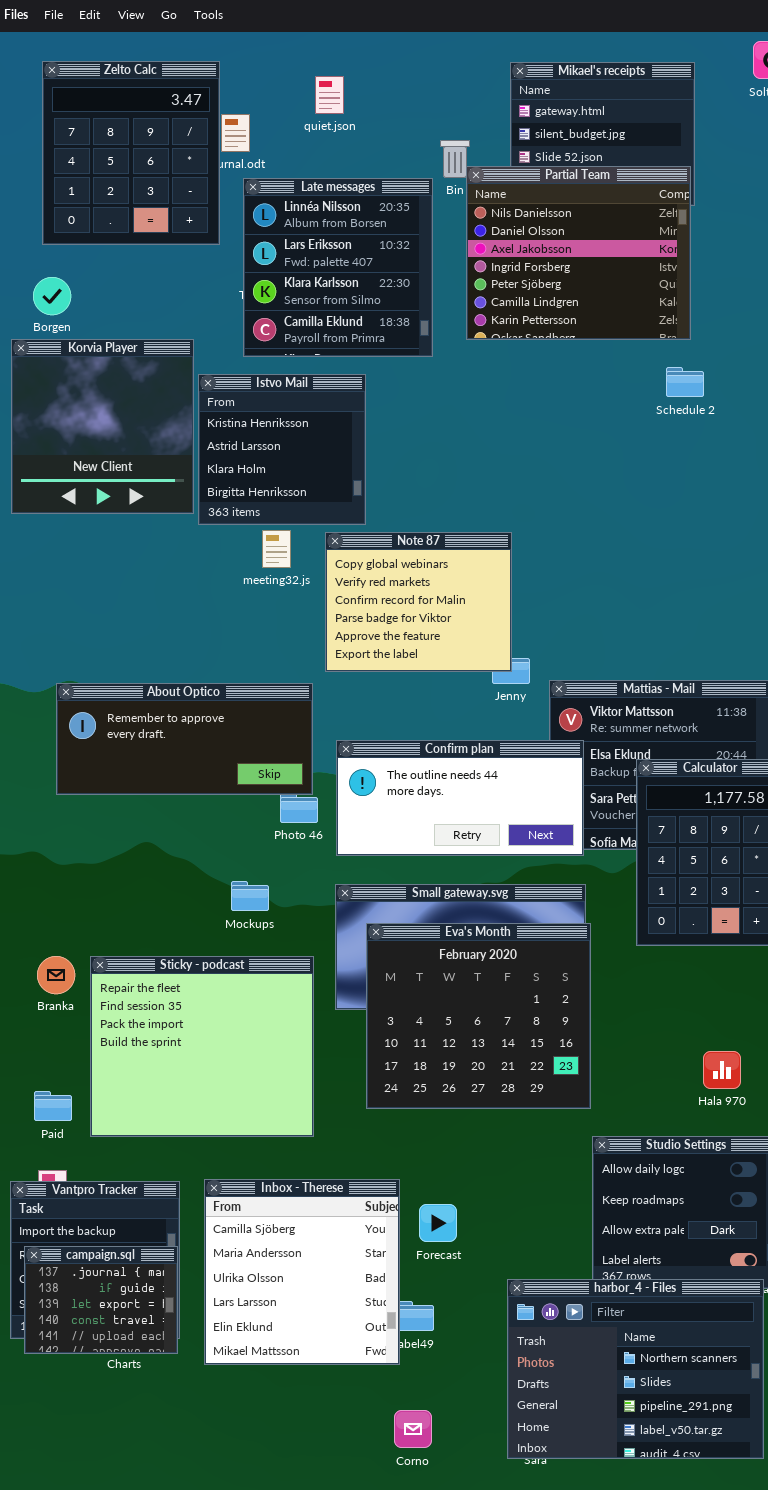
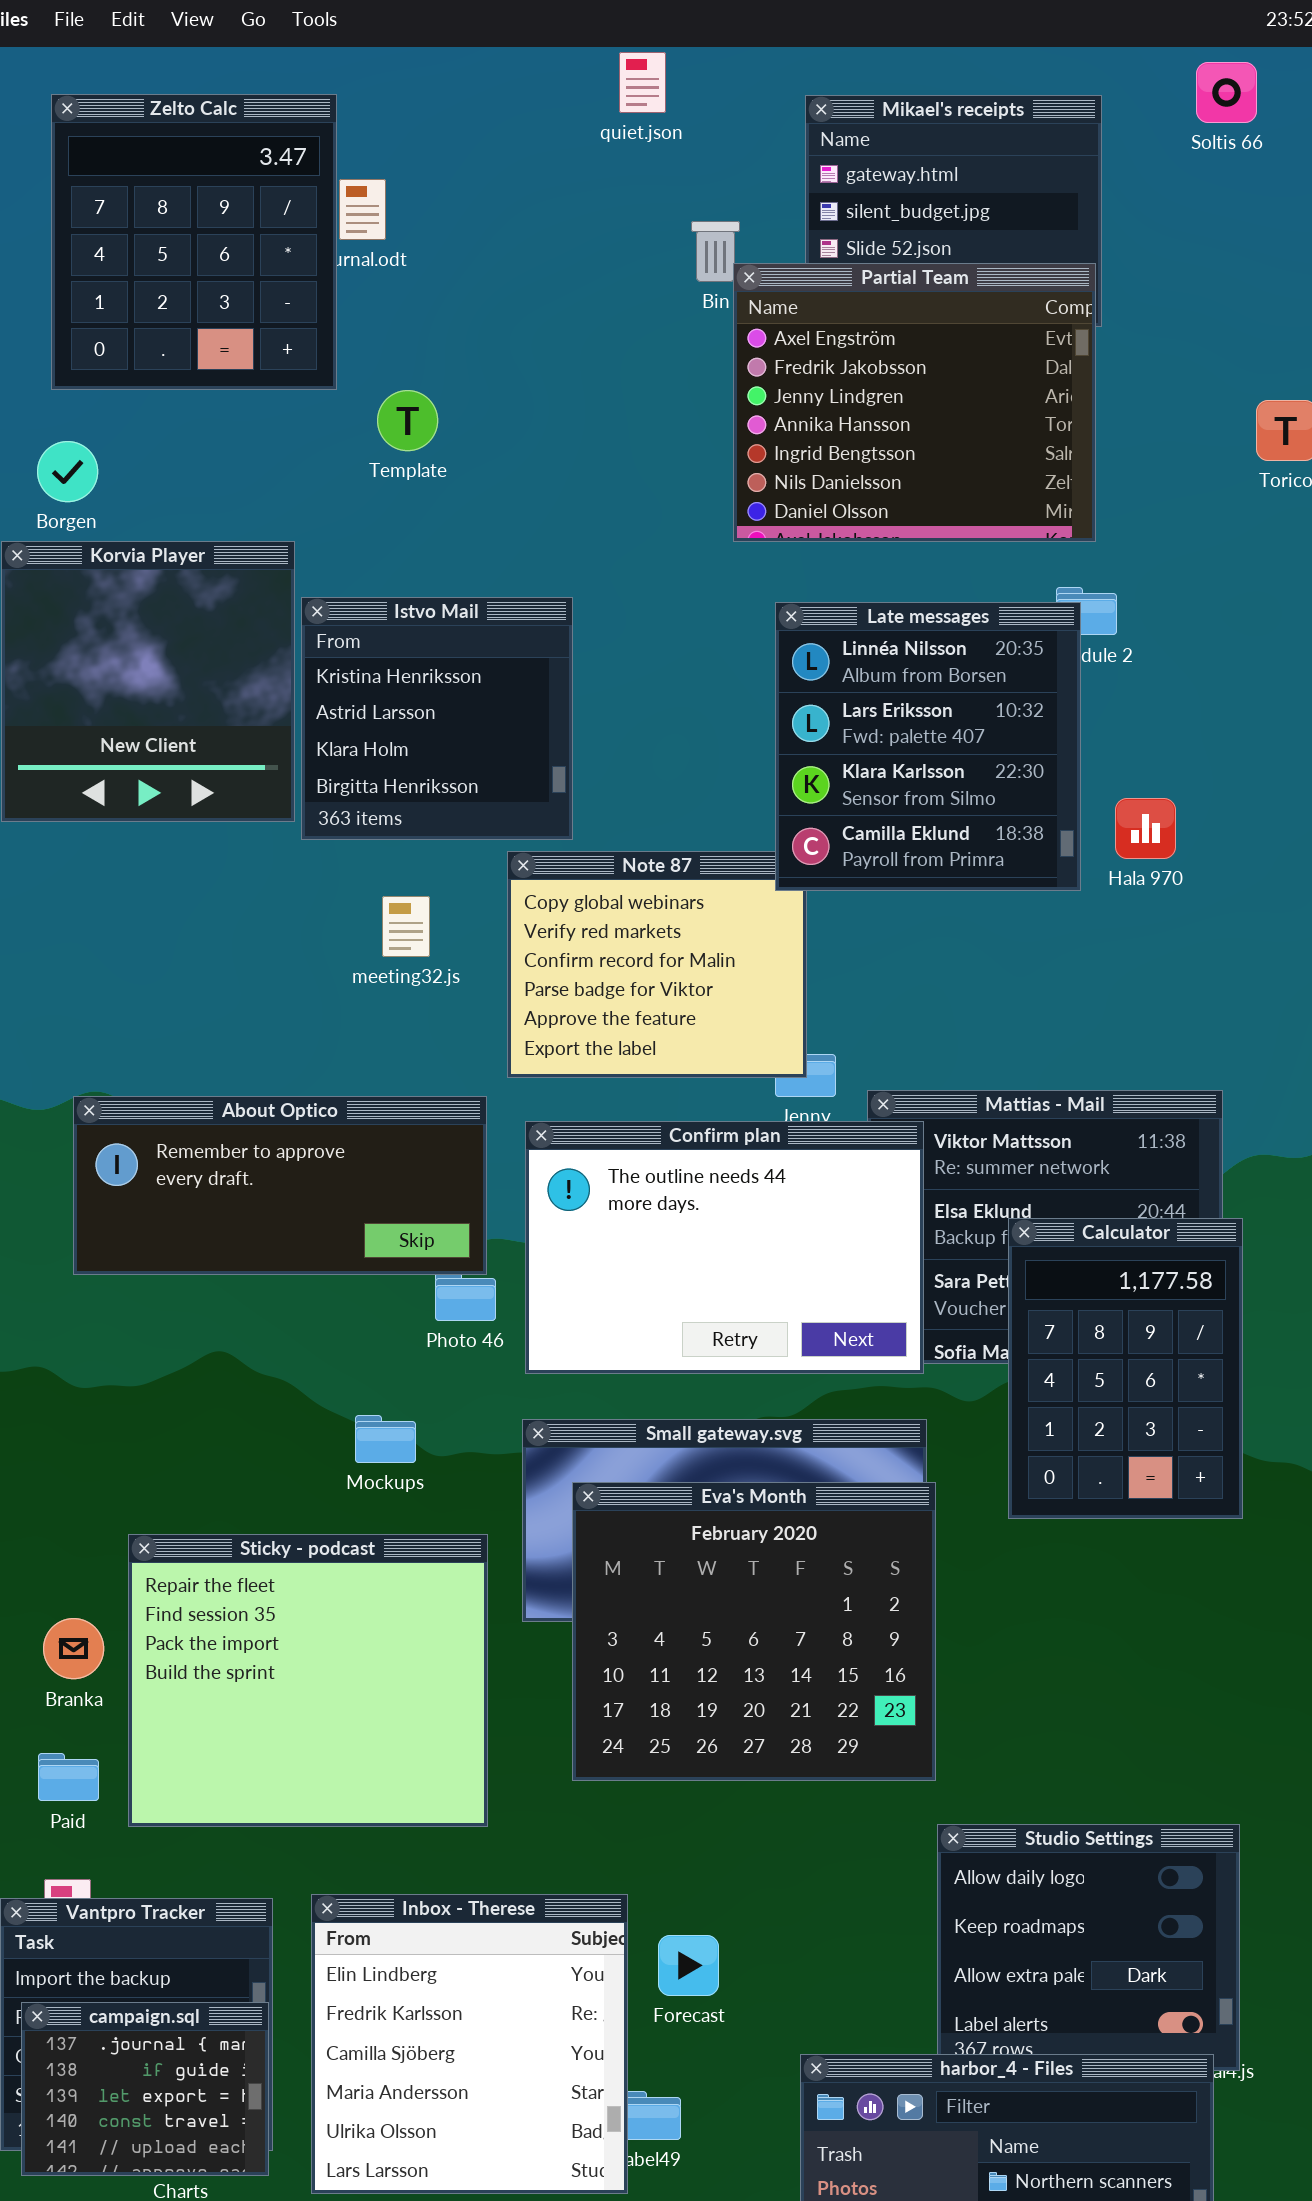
quiet.json: [315,76,344,114] -> [619,52,666,113], moved
Partial Team: [466,166,691,340] -> [733,263,1096,542], scrolled up 5 rows
Late messages: [243,178,433,357] -> [775,602,1081,891], moved
meeting32.js: [262,530,291,568] -> [382,896,430,957], moved
Confirm plan: [336,740,584,856] -> [525,1121,924,1374], resized
Branka: [37,956,75,994] -> [43,1618,104,1679], moved
Hala 970: [703,1051,741,1089] -> [1115,798,1176,859], moved
Inbox - Therese: [204,1179,400,1365] -> [311,1894,628,2194], scrolled up 2 rows

